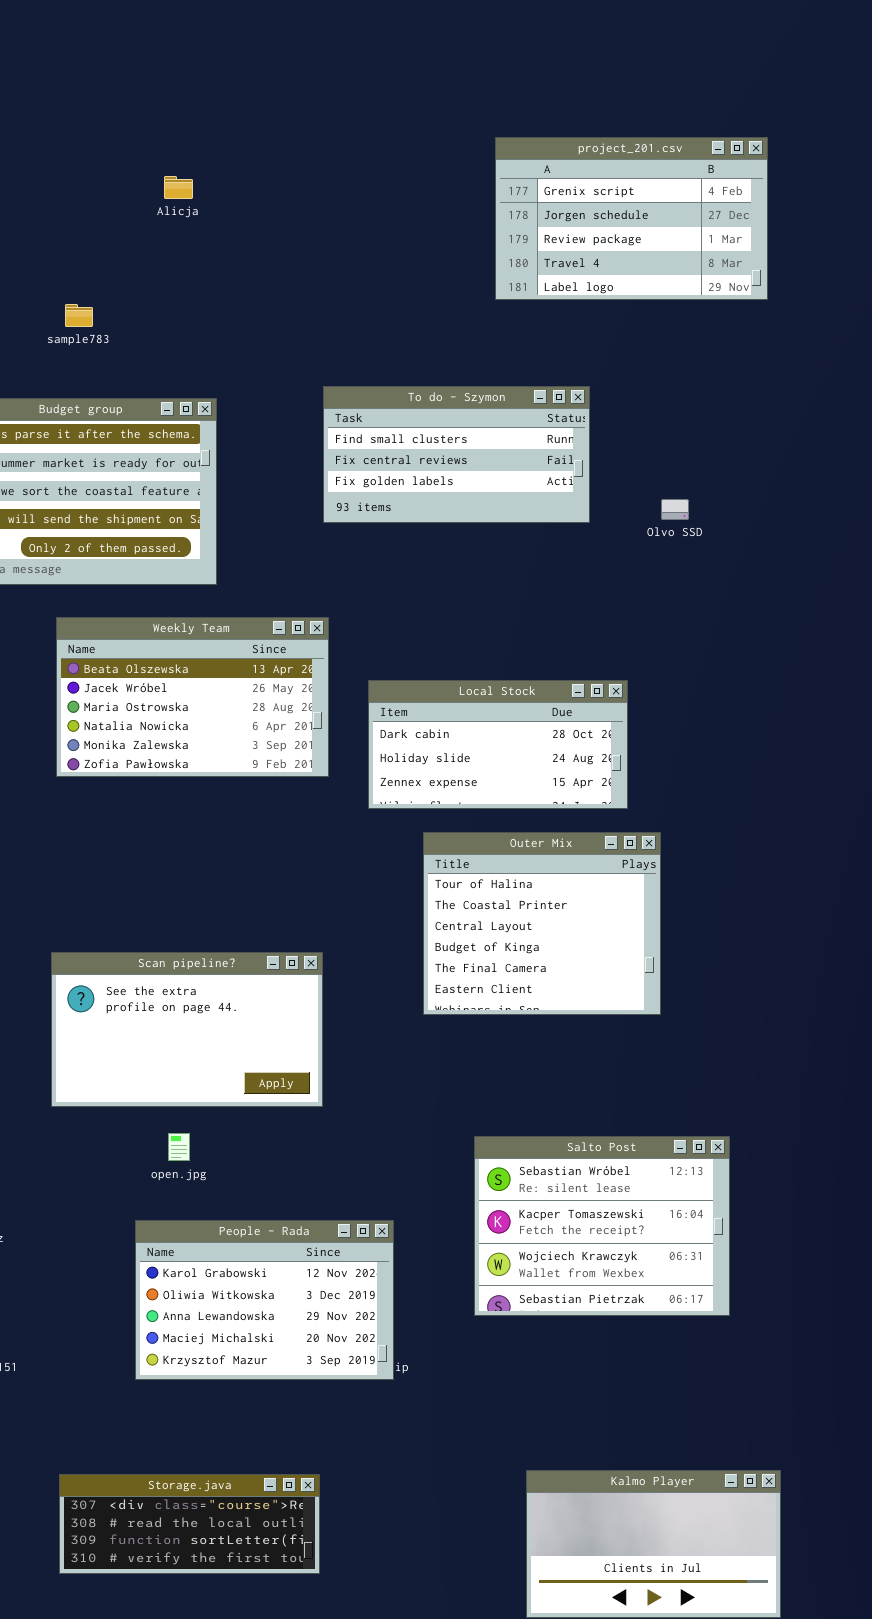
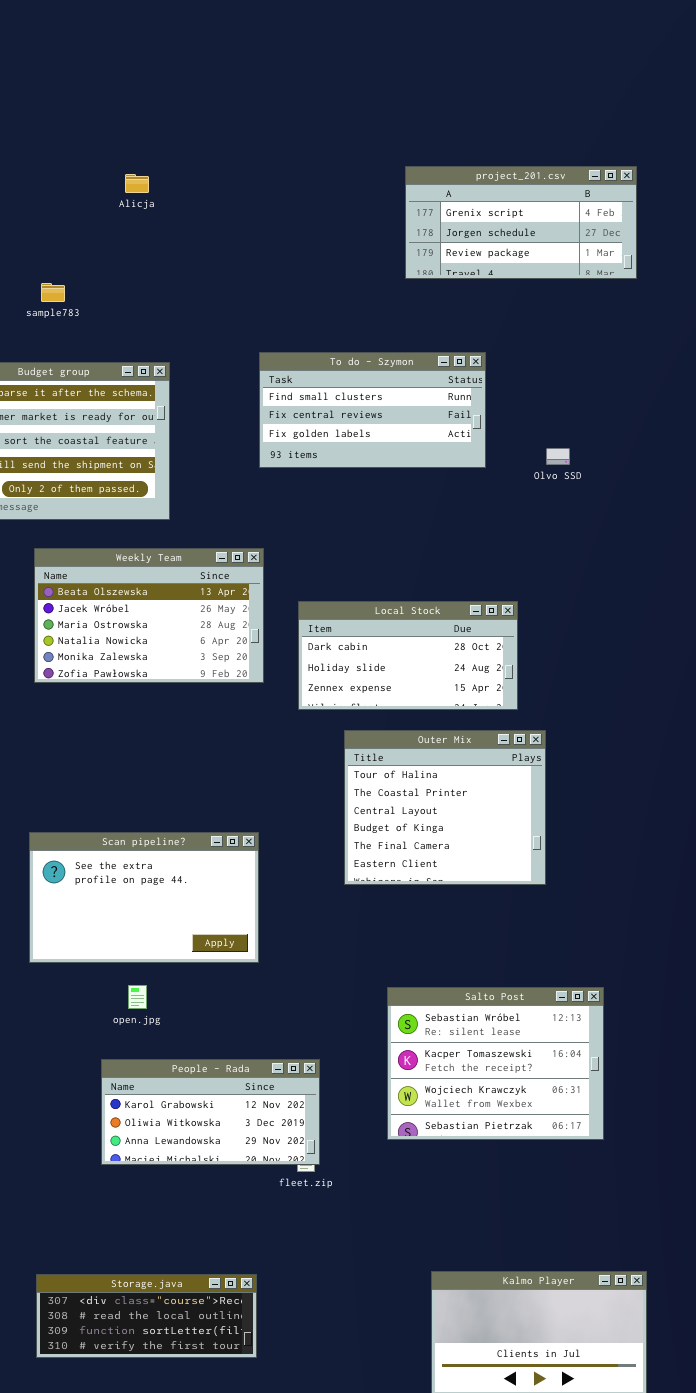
project_201.csv: [495,137,768,300] -> [405,166,637,279], resized
People - Rada: [135,1220,394,1380] -> [101,1059,320,1165], resized

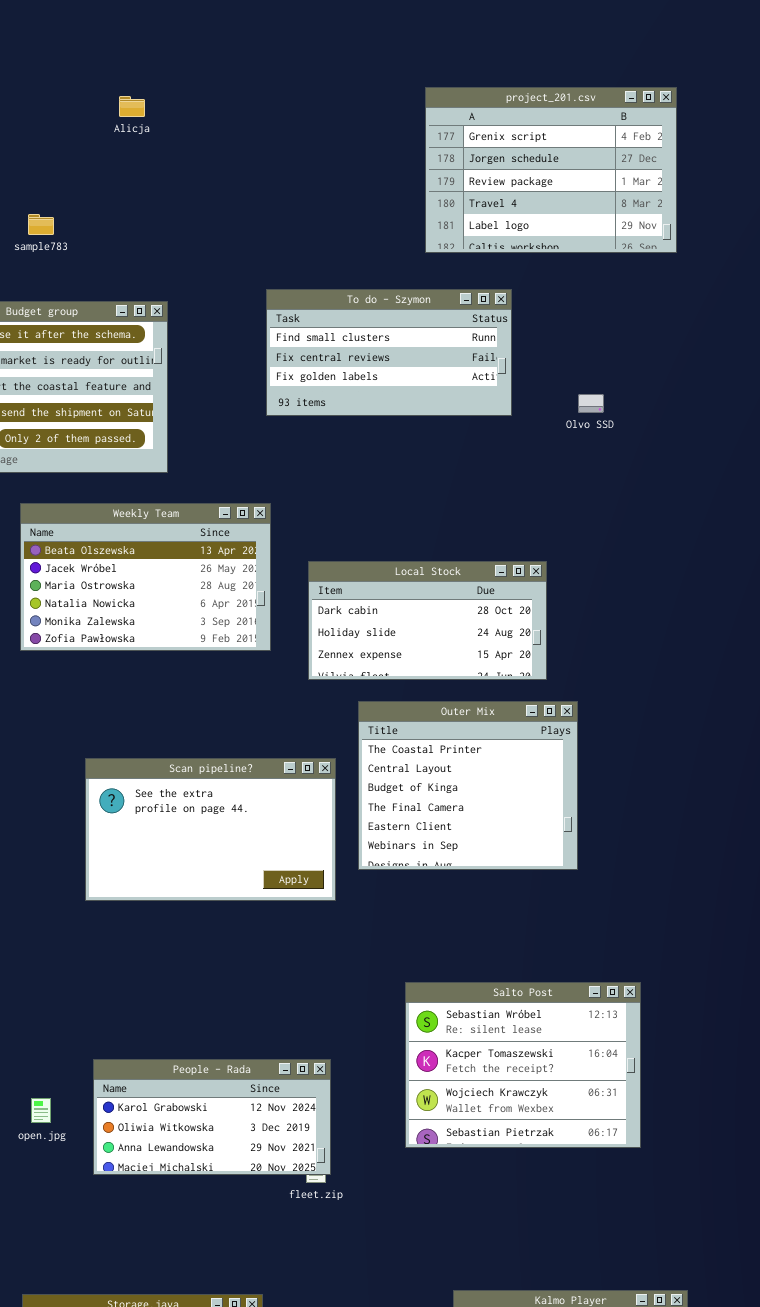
project_201.csv: [405,166,637,279] -> [425,87,677,253], resized
Outer Mix: [344,730,546,885] -> [358,701,578,870], scrolled down 1 row
Scan pipeline?: [29,832,259,963] -> [85,758,336,901], moved
open.jpg: [128,985,147,1009] -> [31,1098,51,1123], moved

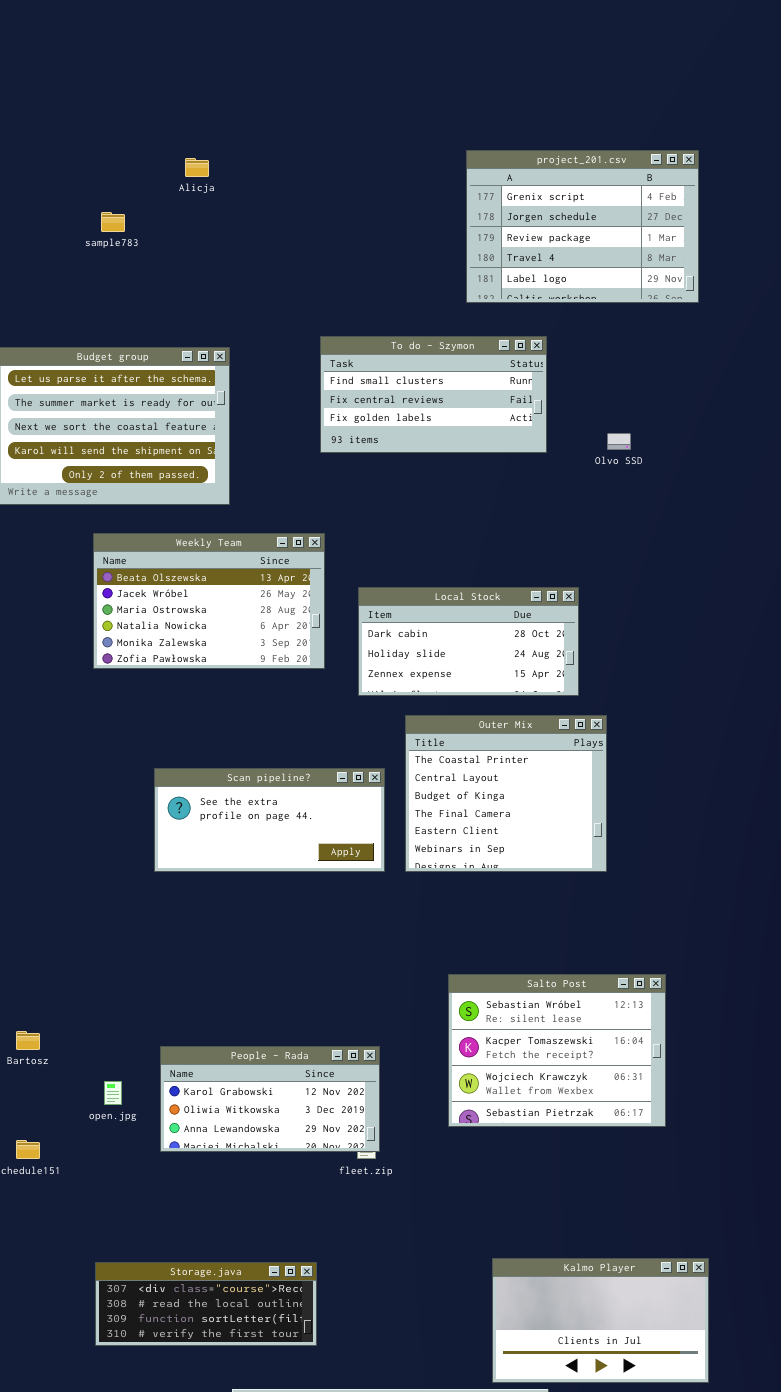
sample783: [28,214,54,235] -> [101,212,125,232], moved
Scan pipeline?: [85,758,336,901] -> [154,768,385,872], resized

